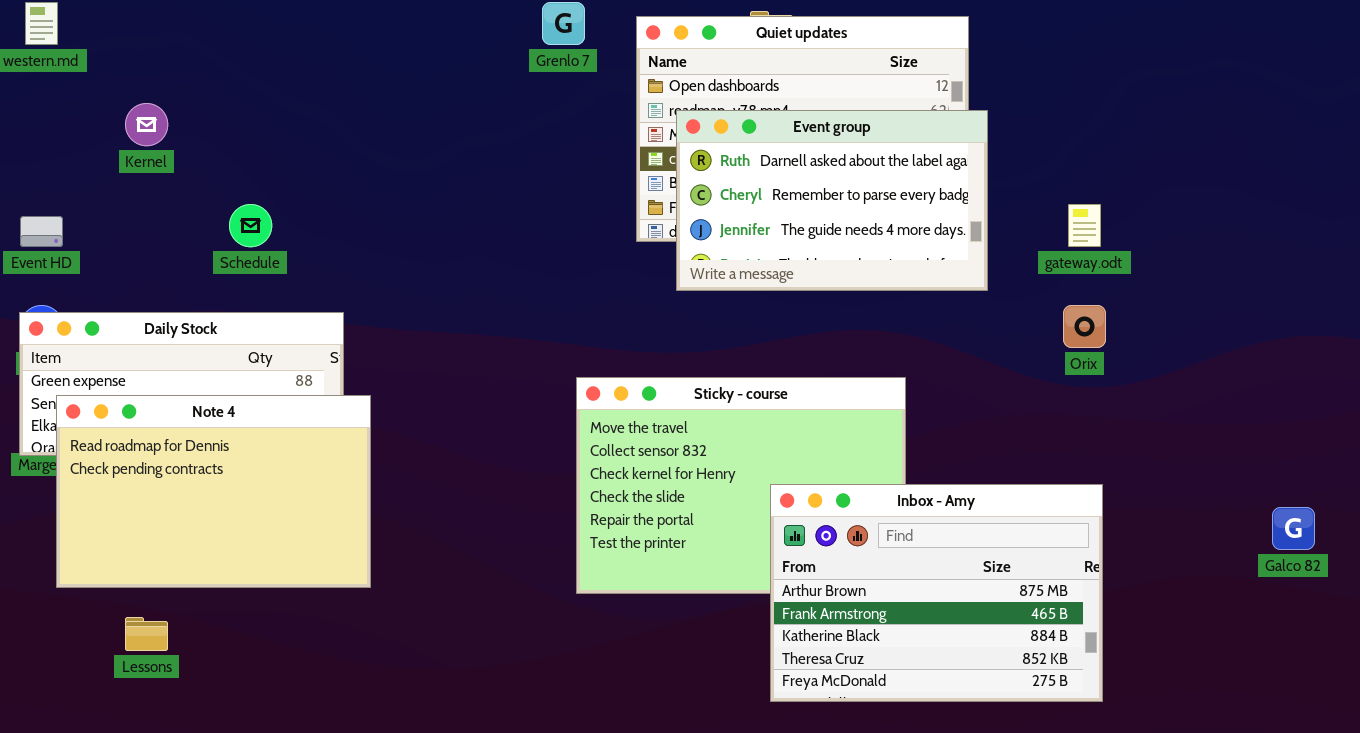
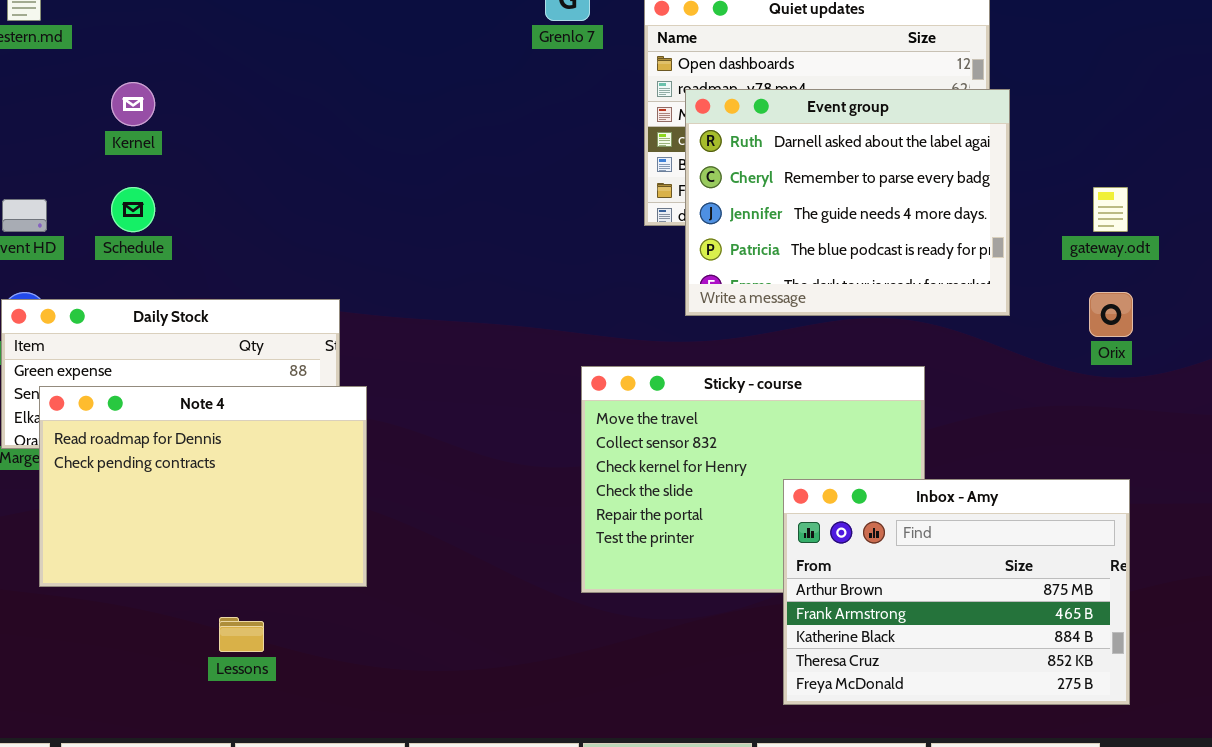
Event group: [676,110,988,291] -> [685,89,1010,316], resized
Schedule: [229,204,272,247] -> [111,187,155,232], moved
Lessons: [125,617,168,651] -> [219,617,264,652], moved

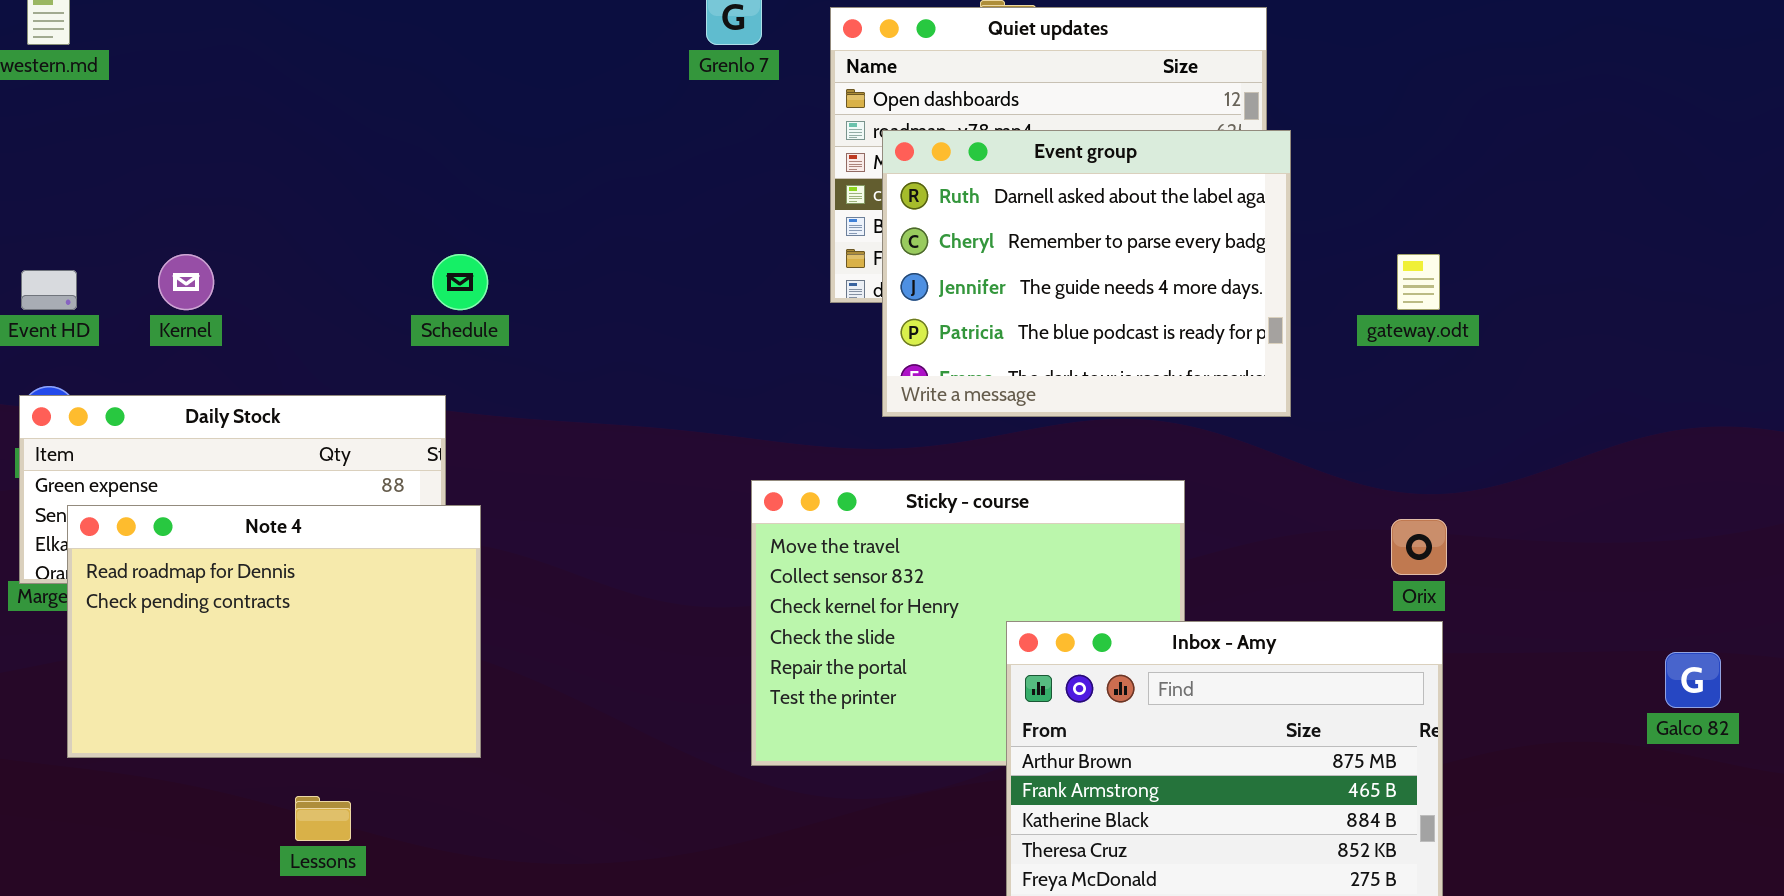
Kernel: [111,82,155,126] -> [158,254,214,310], moved
Schedule: [111,187,155,232] -> [432,254,488,310], moved
Orix: [1089,292,1133,337] -> [1391,519,1447,575], moved

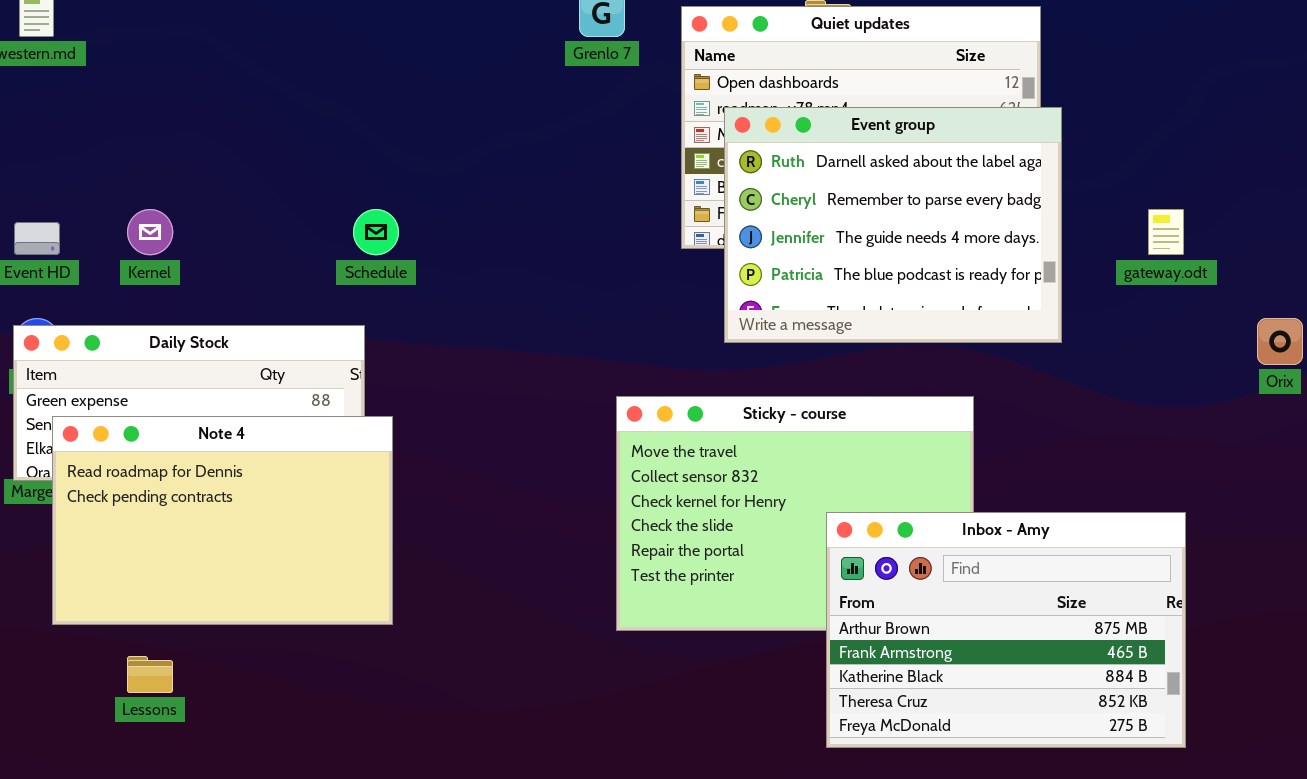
Orix: [1391,519,1447,575] -> [1257,318,1303,365], moved
Lessons: [295,796,351,841] -> [127,656,173,693], moved

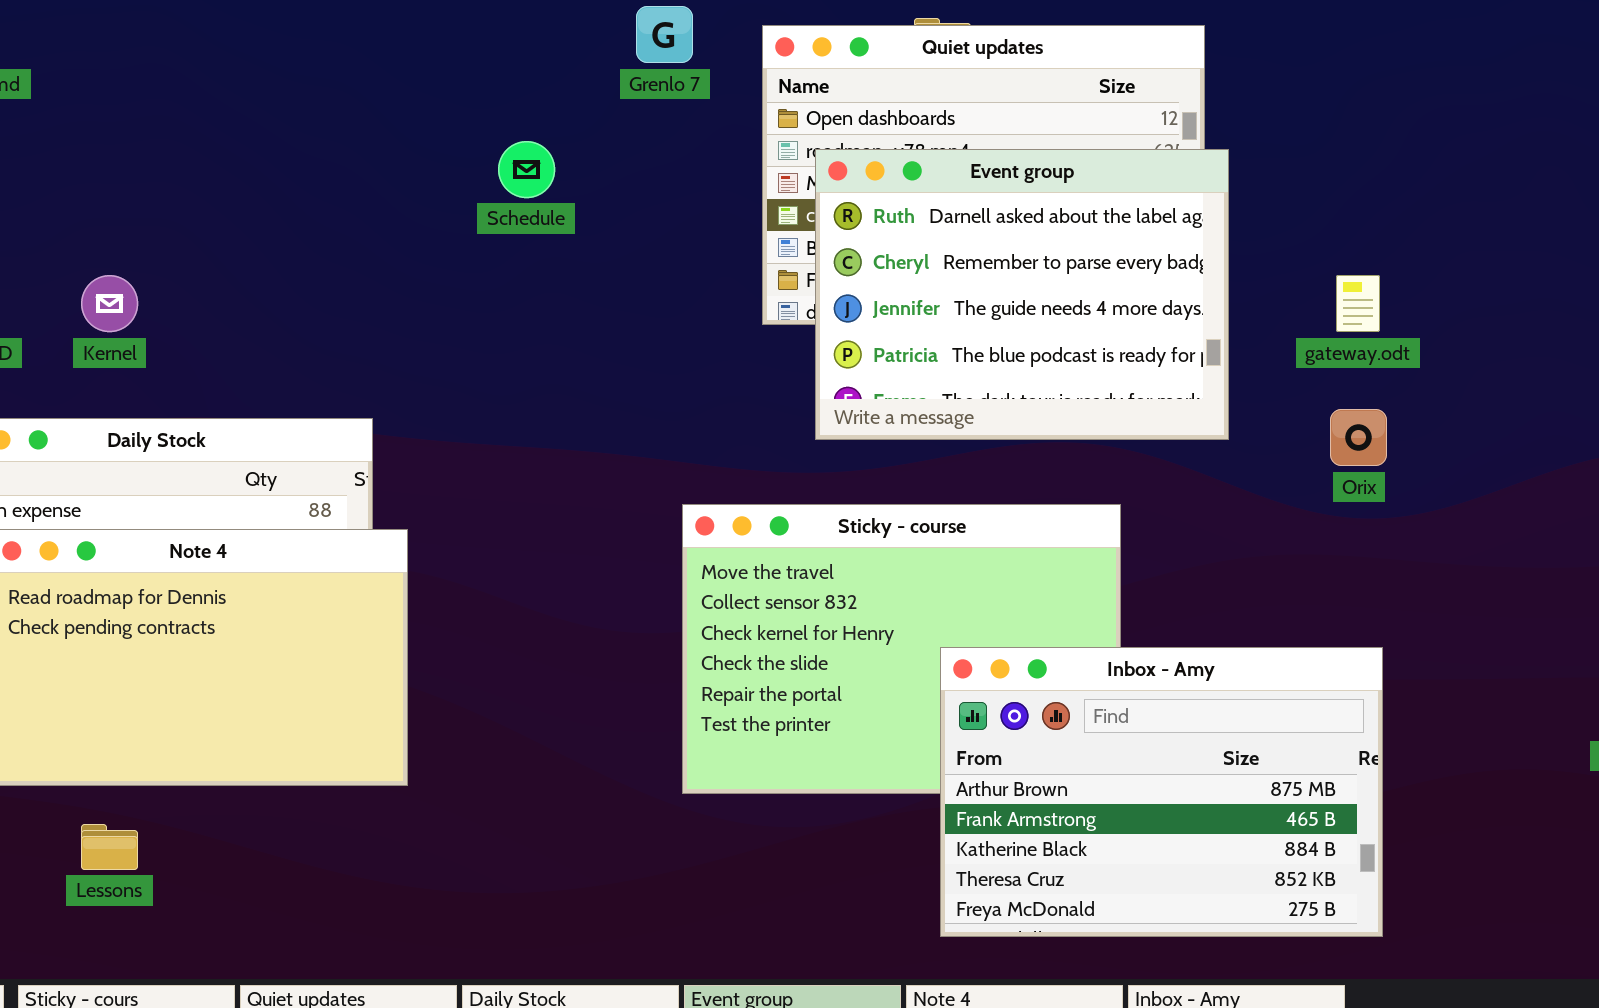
Schedule: [353,209,399,255] -> [498,141,555,198], moved
Orix: [1257,318,1303,365] -> [1330,409,1387,466], moved

